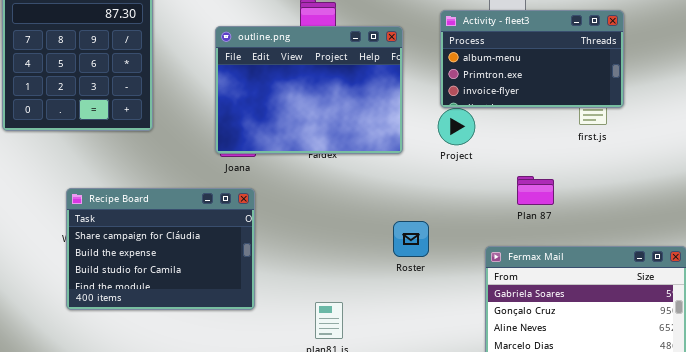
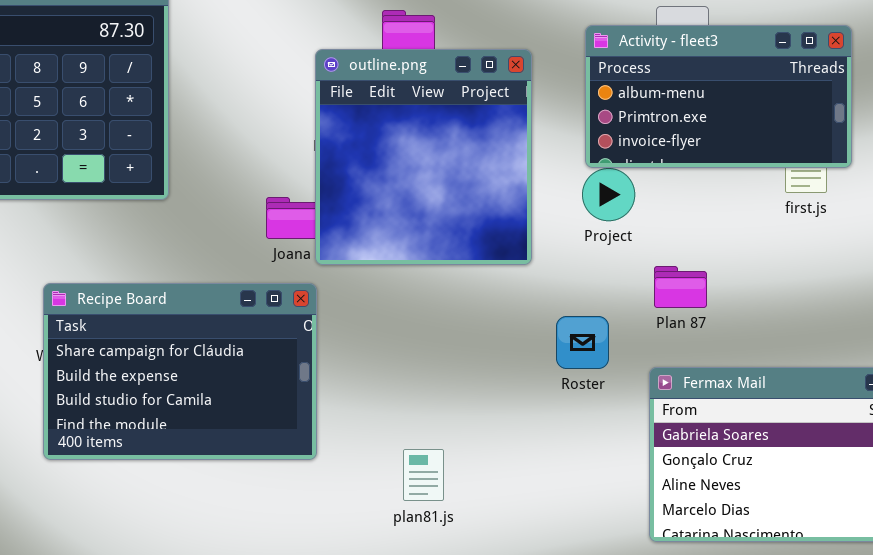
outline.png: [215,26,403,154] -> [315,49,532,265], resized
Plan 87: [517,176,554,205] -> [654,266,707,308], moved
Roster: [393,221,429,257] -> [556,316,609,369], moved

